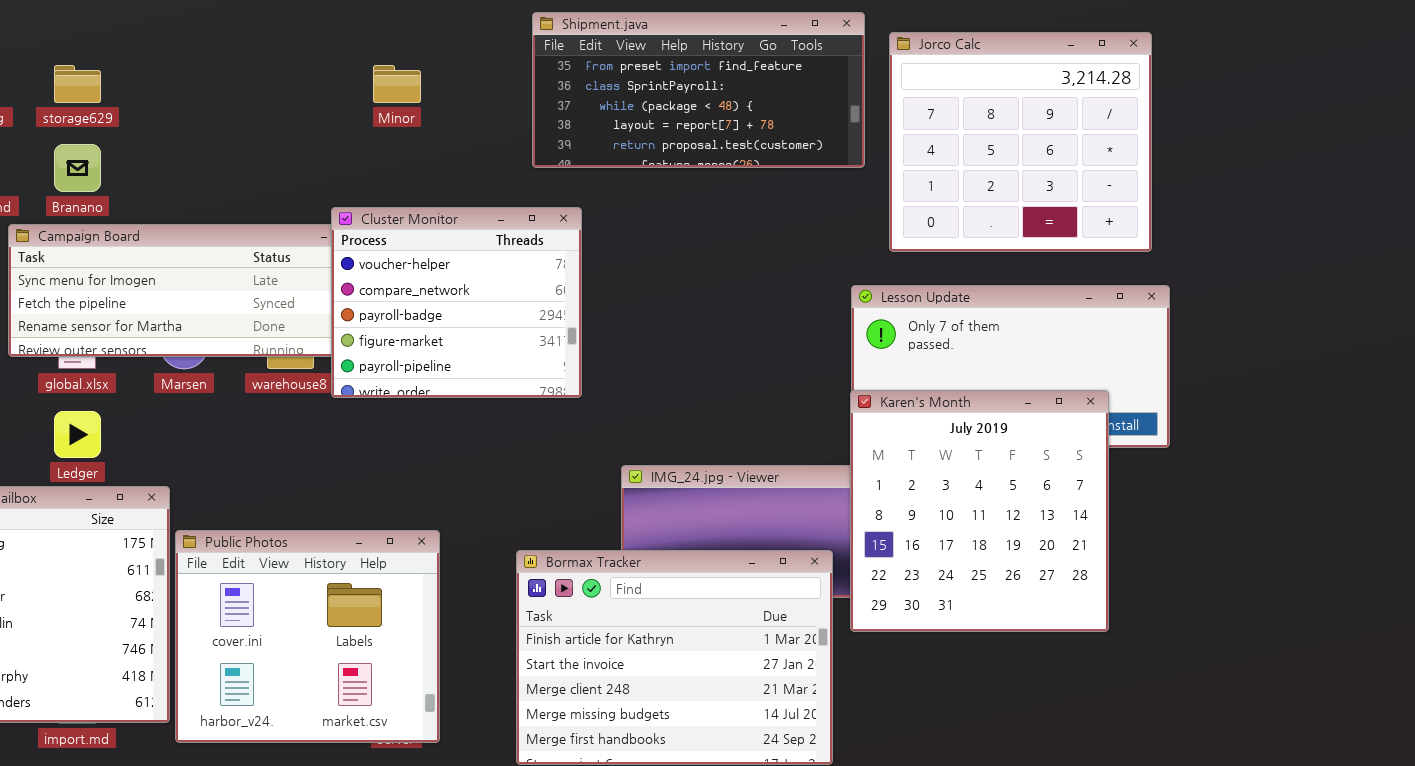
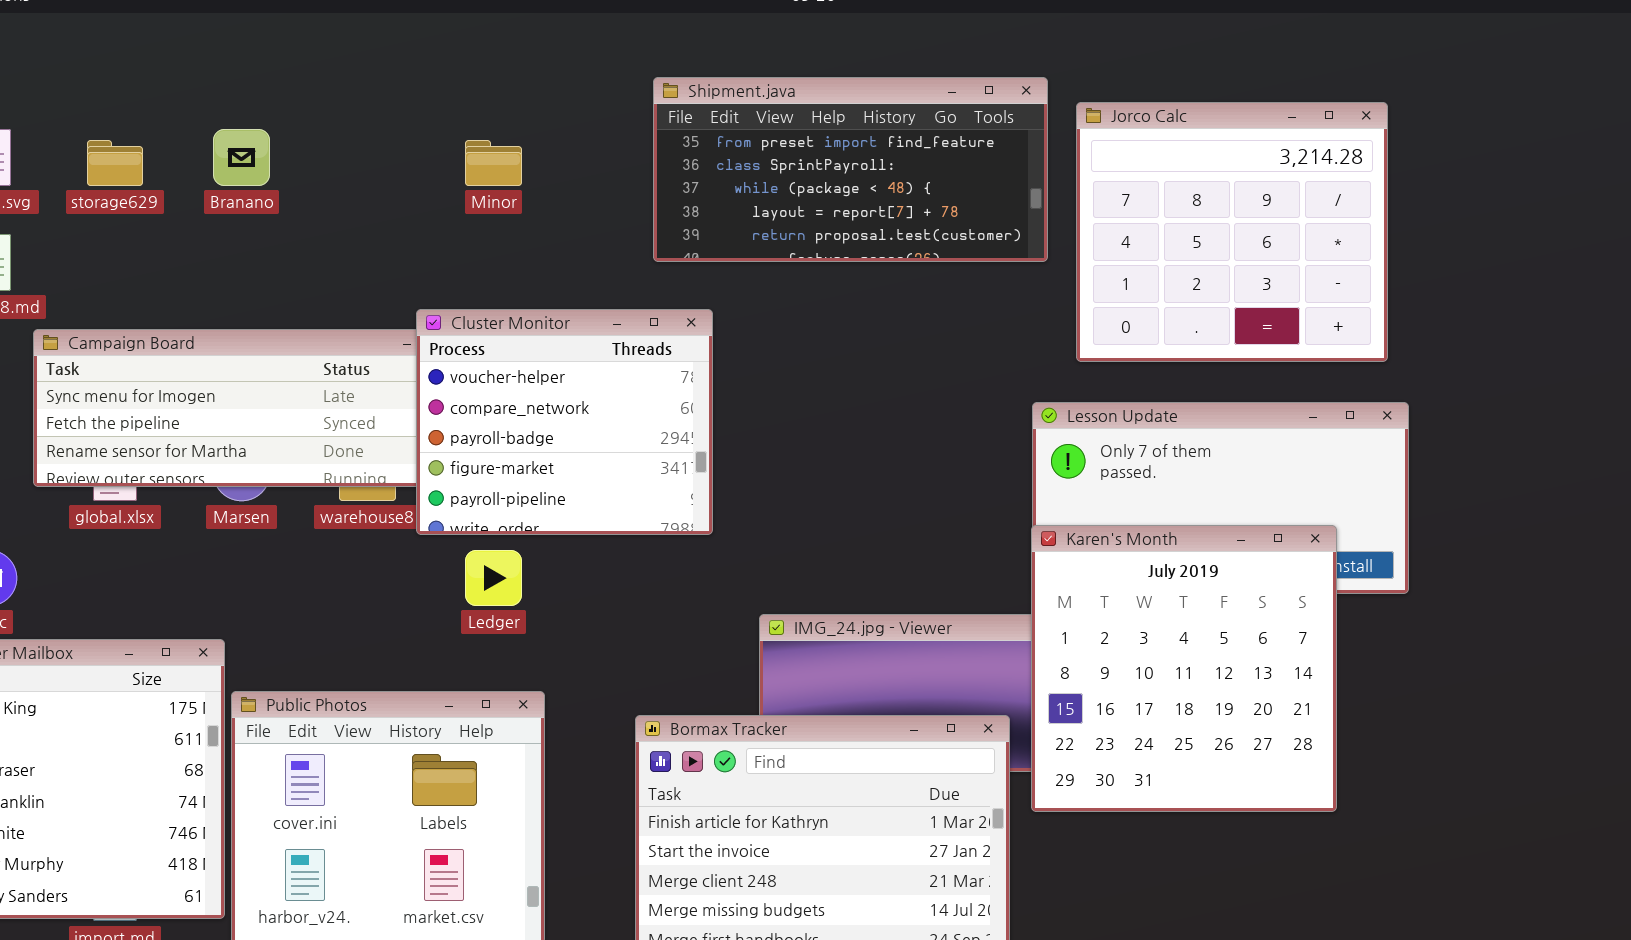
Branano: [54,144,101,192] -> [213,129,270,186], moved
Ledger: [54,411,101,458] -> [465,550,522,606], moved

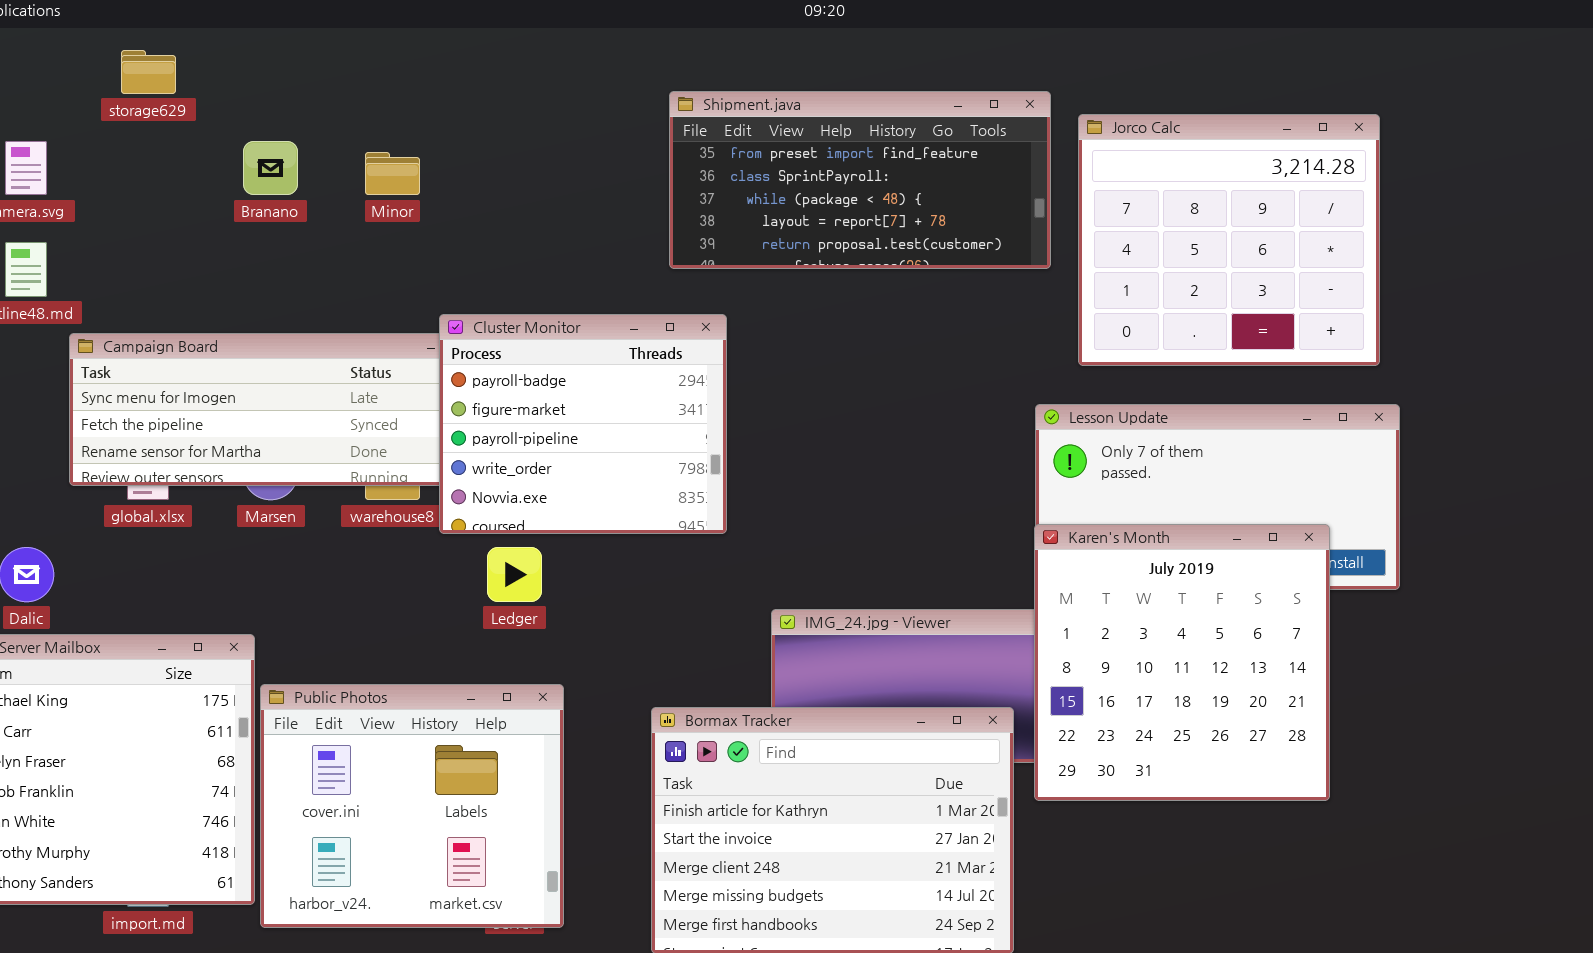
storage629: [87,140,143,186] -> [121,50,176,94], moved
Minor: [465,140,522,186] -> [365,152,420,195], moved
Cluster Monitor: [416,309,713,535] -> [439,314,727,534], scrolled down 2 rows

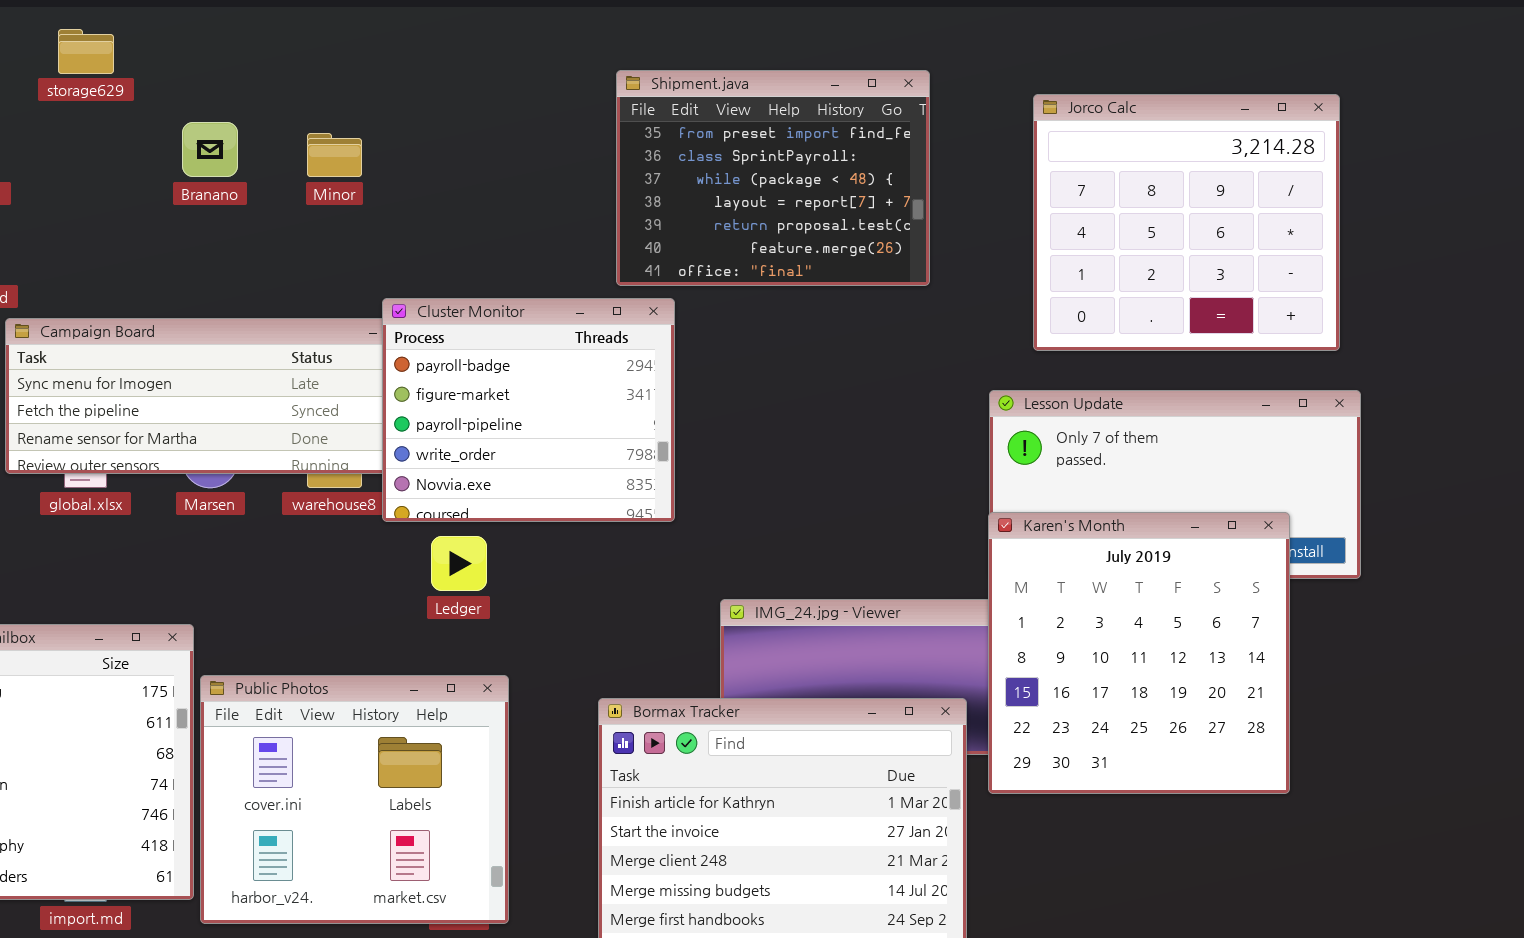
Shipment.java: [669,91,1051,269] -> [616,70,930,286], resized

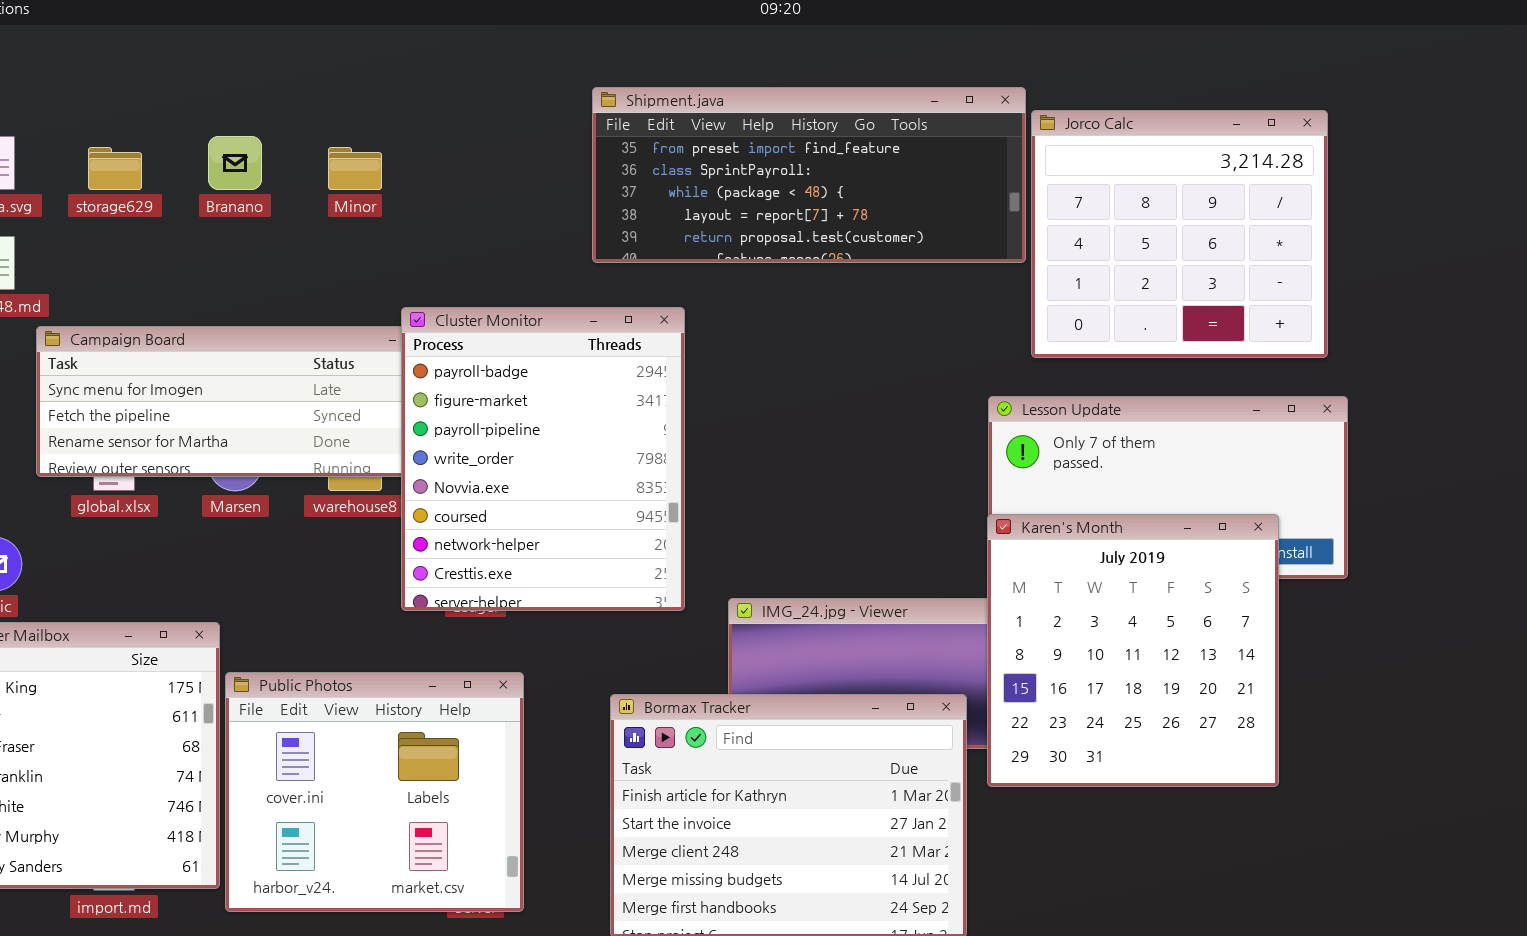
storage629: [58,29,114,74] -> [88,147,142,190], moved
Shipment.java: [616,70,930,286] -> [592,87,1026,263], moved, resized
Cluster Monitor: [382,298,675,522] -> [401,307,685,611], resized

